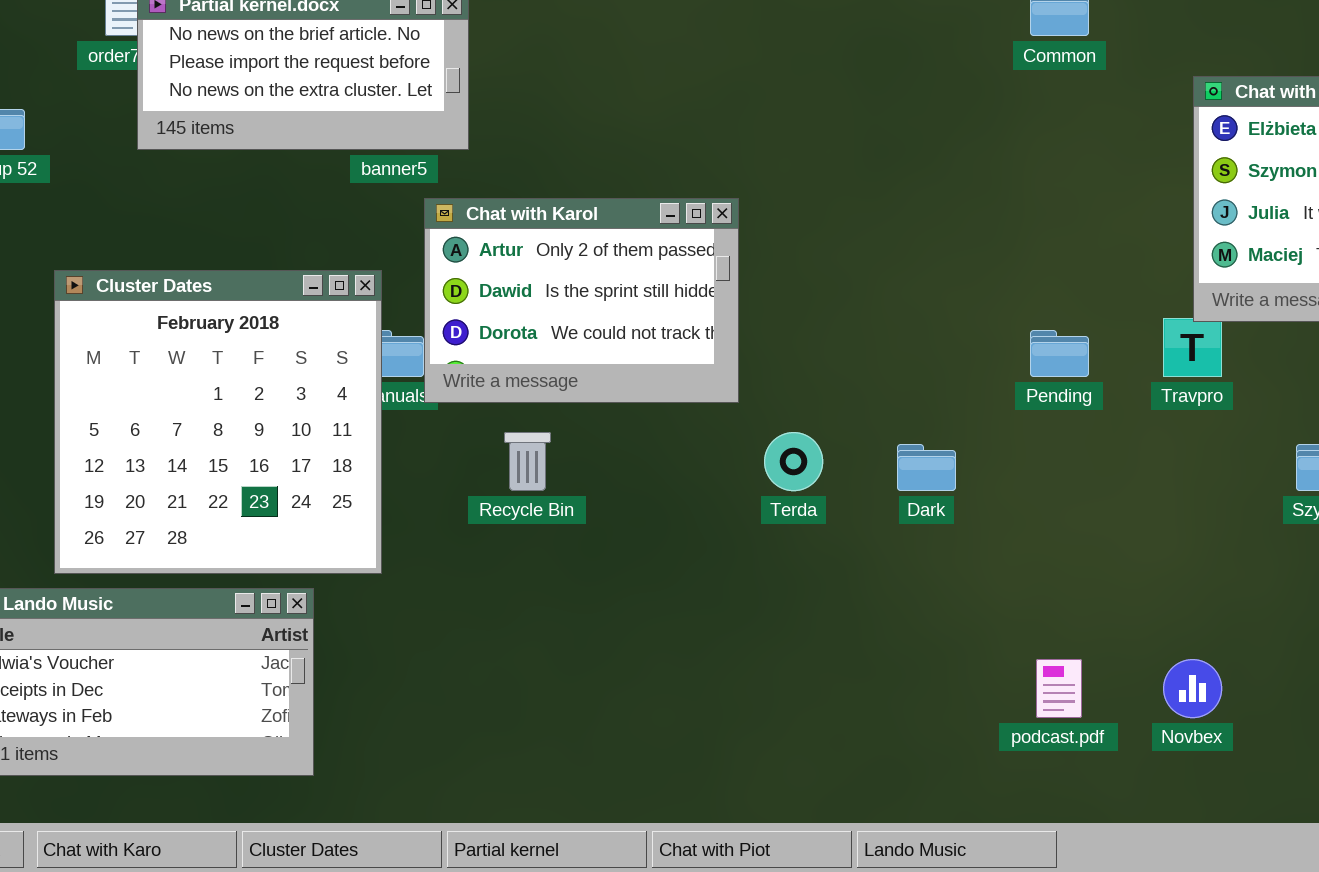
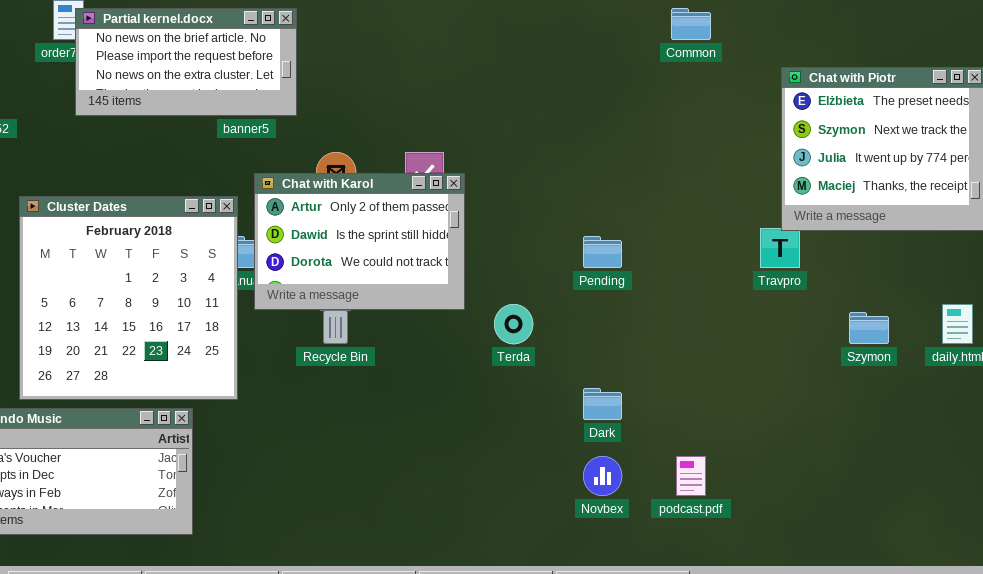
Chat with Karol: [424,198,739,403] -> [254,173,465,310], moved
Pending: [1030,330,1089,377] -> [583,236,622,268], moved
Dark: [897,444,956,491] -> [583,388,622,420], moved
Novbex: [1163,659,1222,718] -> [583,456,622,496], moved

